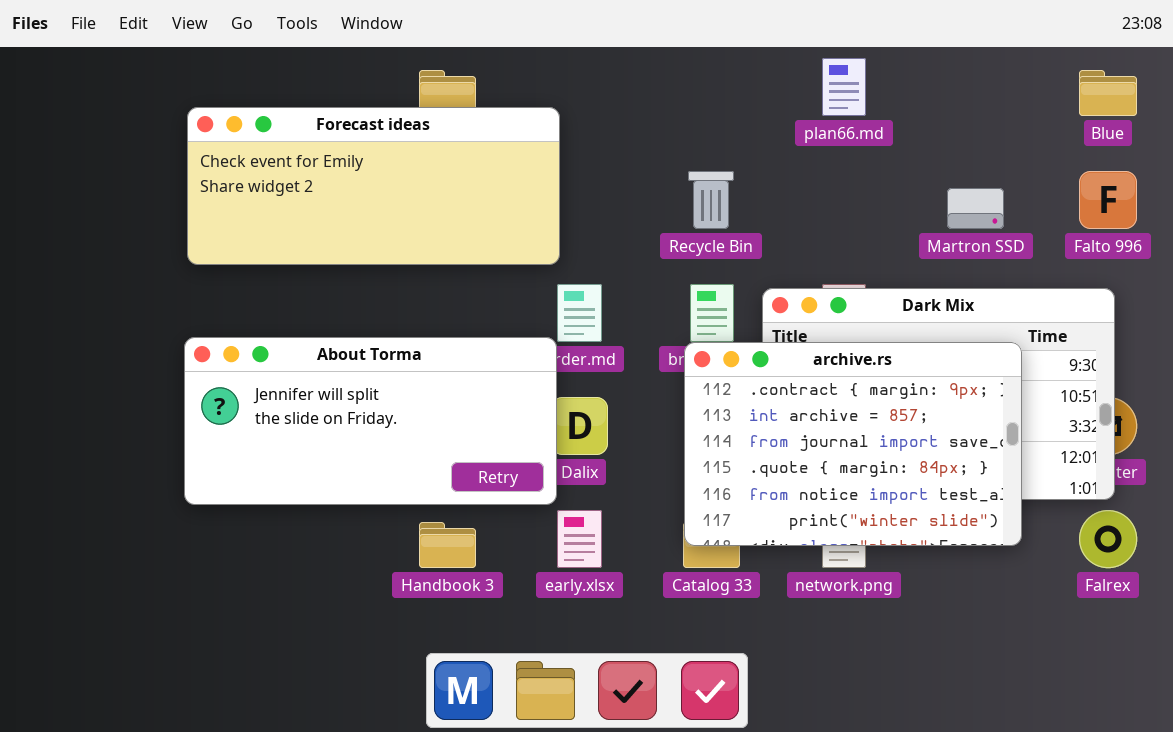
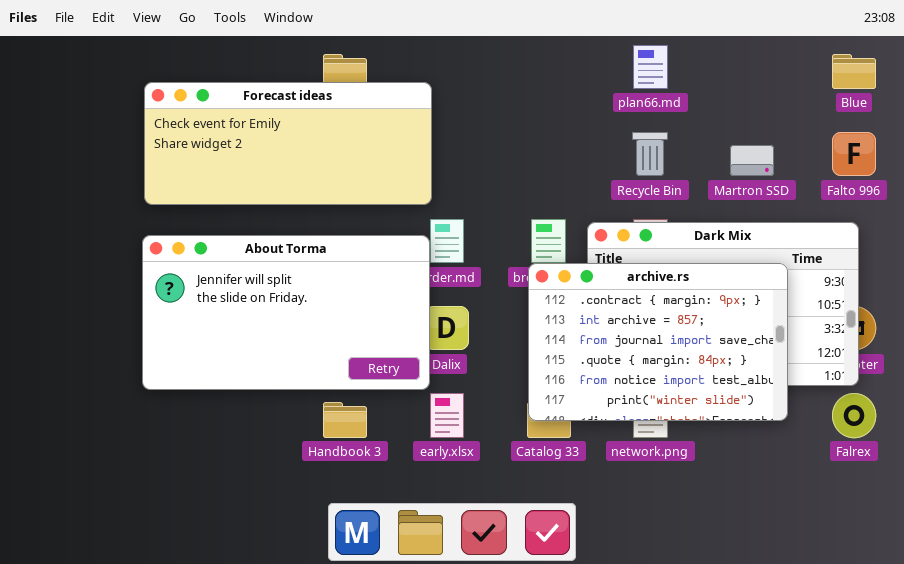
Recycle Bin: [688,171,734,229] -> [632,132,668,176], moved
About Torma: [184,337,557,505] -> [142,235,430,390], resized

